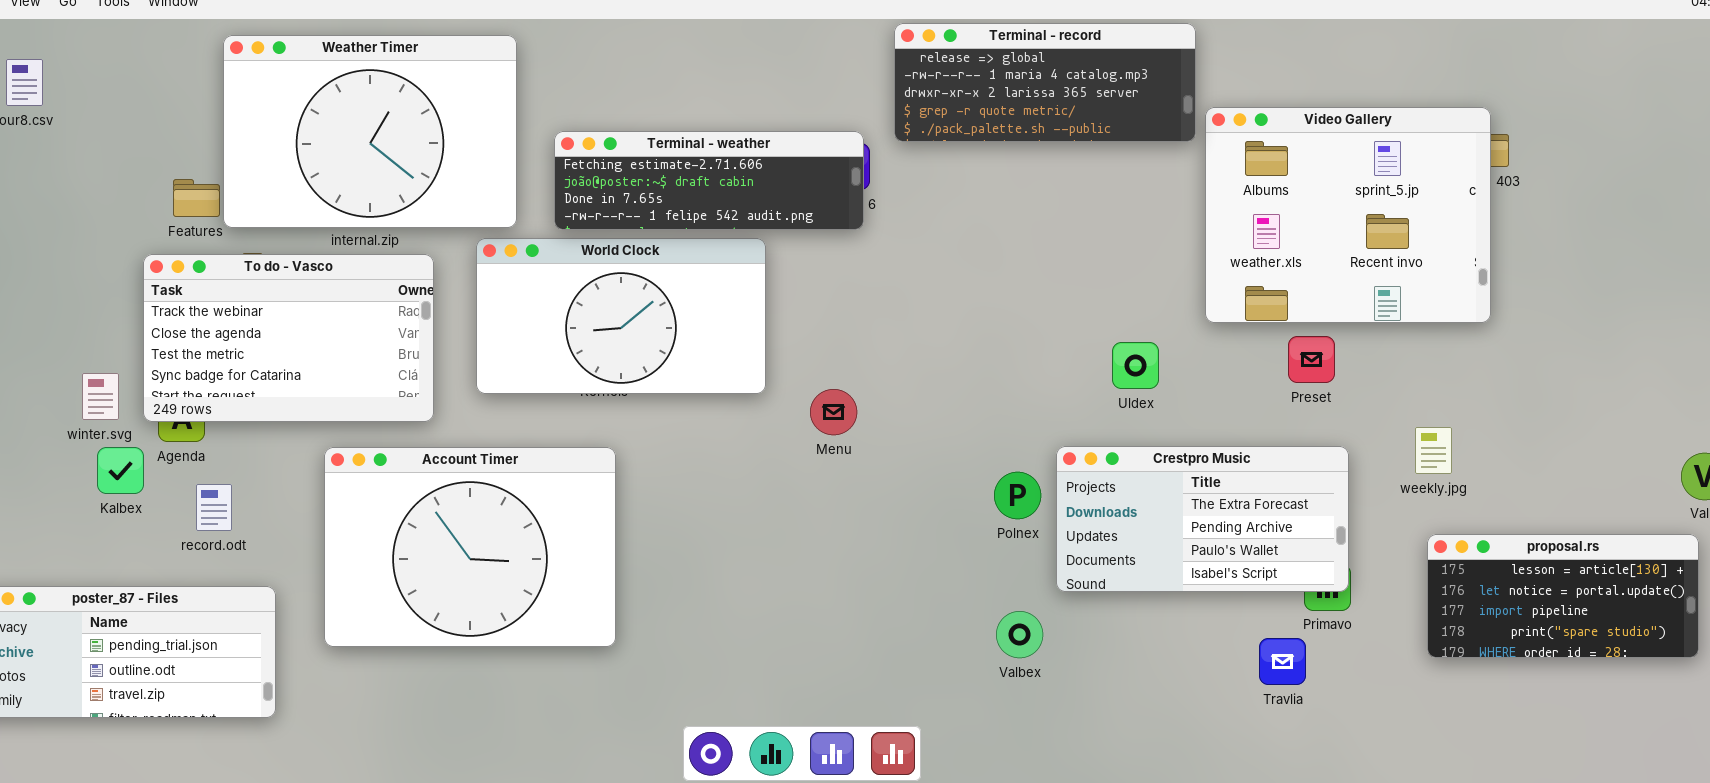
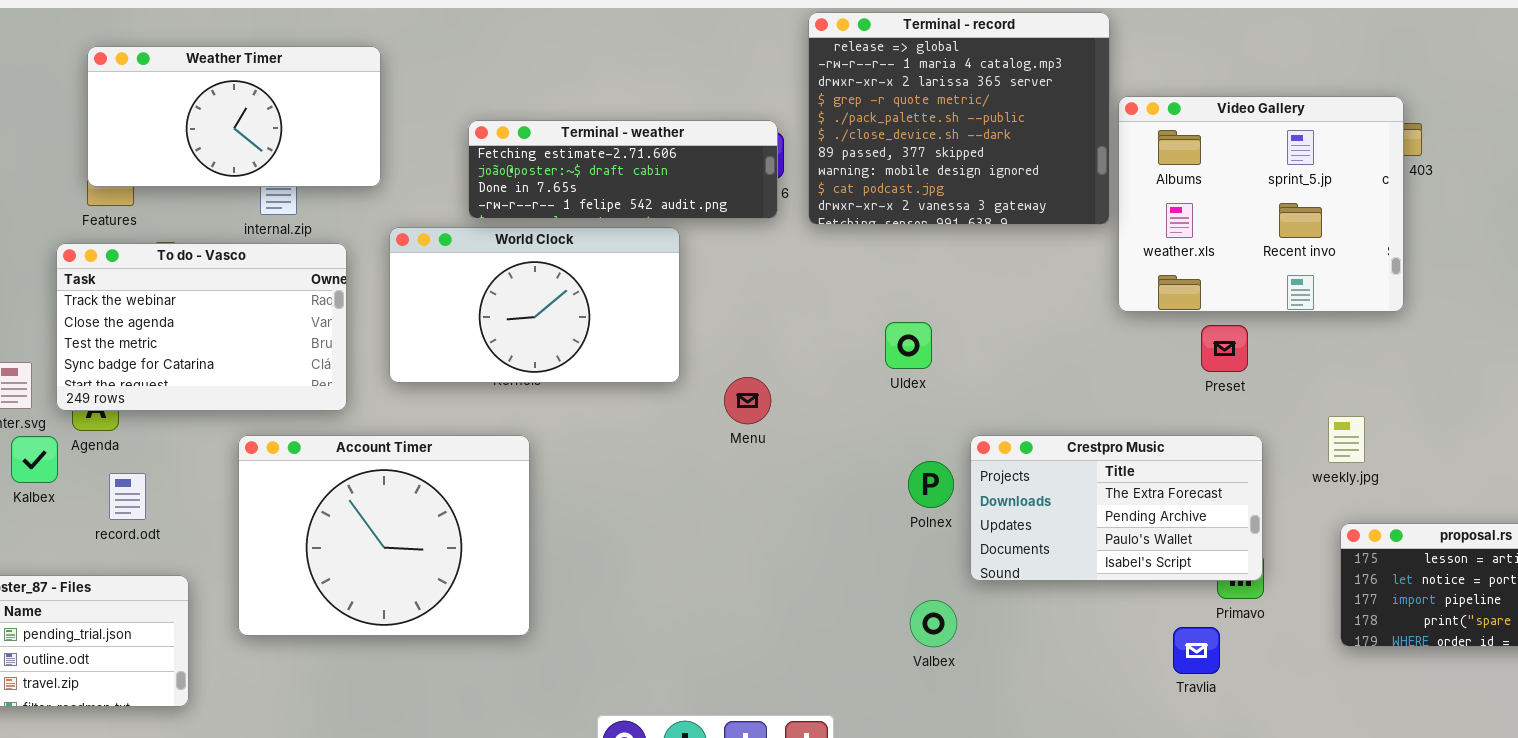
Terminal - record: [894,23,1196,142] -> [808,12,1110,225], resized
Weather Timer: [223,35,517,228] -> [87,46,381,187], moved, resized
Uldex: [1112,342,1159,389] -> [885,322,932,369], moved

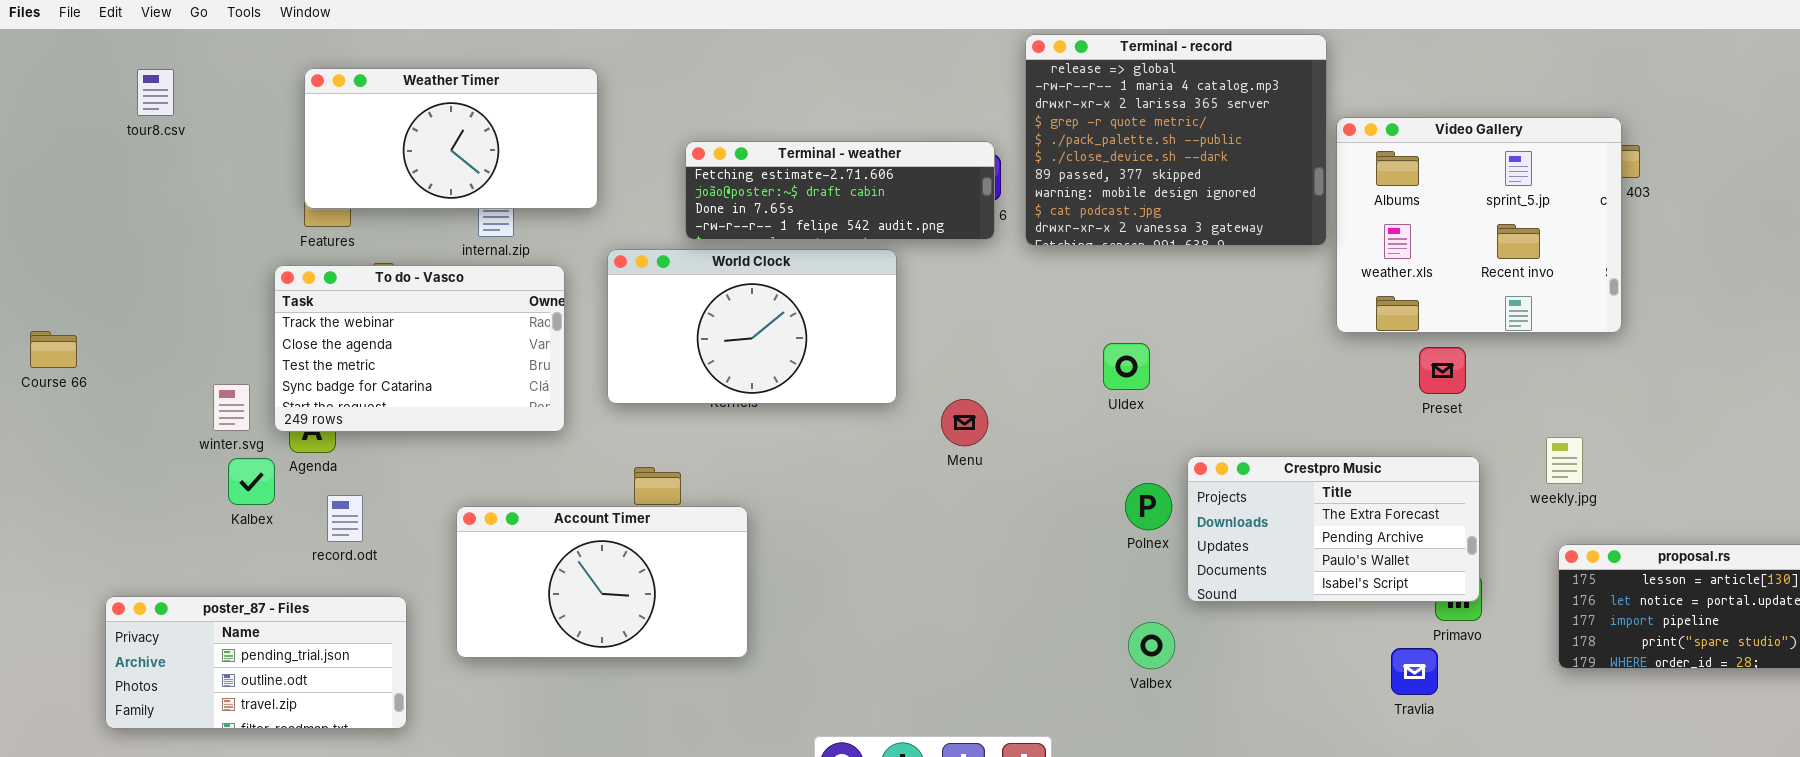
Account Timer: [238,435,530,636] -> [456,506,748,658], resized

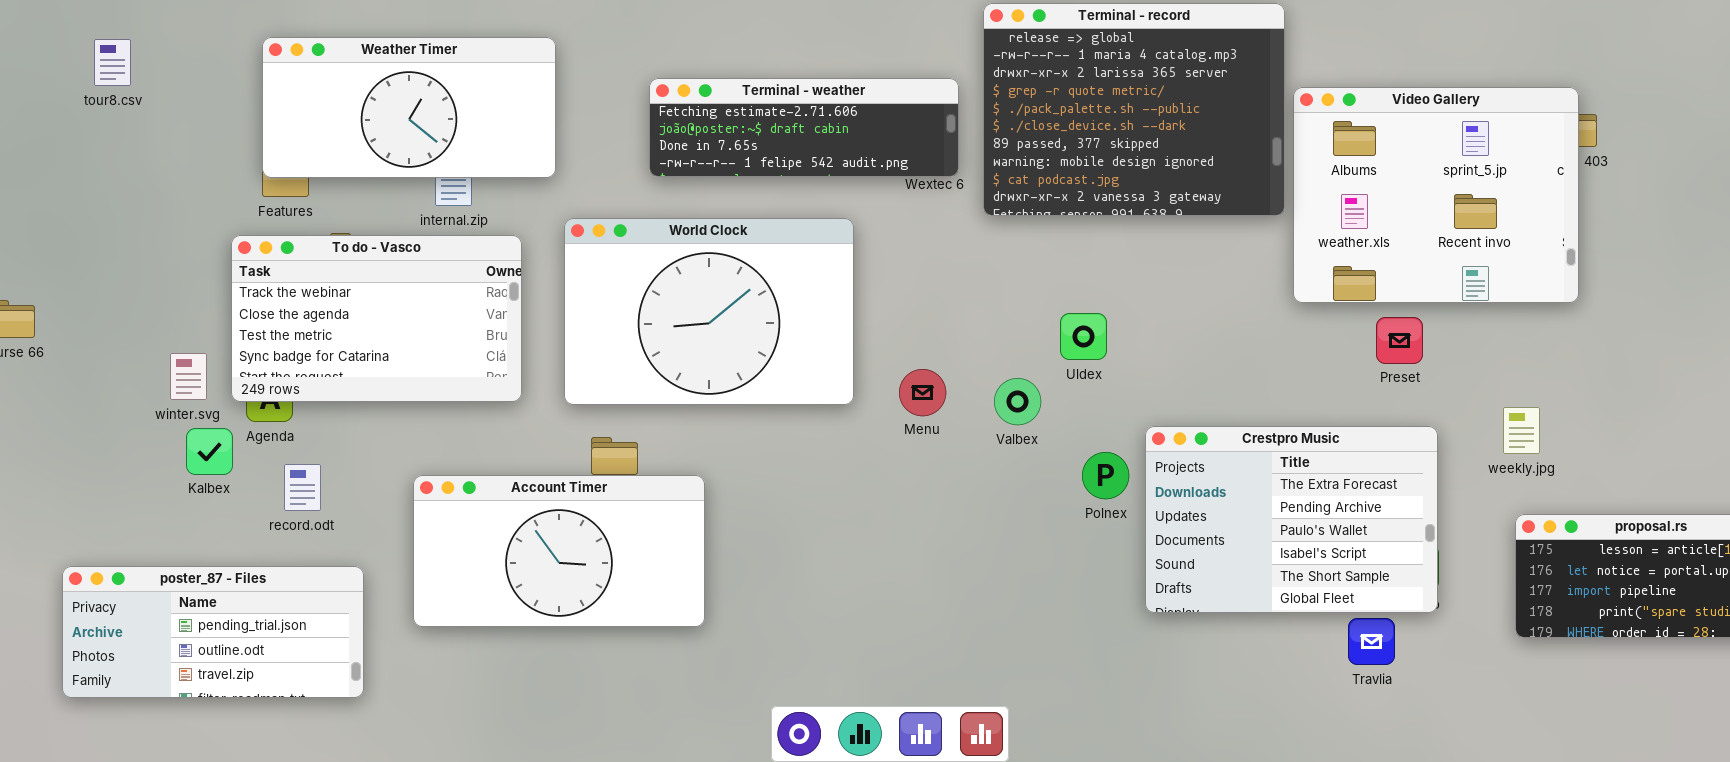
Terminal - weather: [685,141,995,240] -> [649,78,959,177], moved
World Clock: [607,249,897,404] -> [564,218,854,405], resized
Crestpro Music: [1187,456,1480,602] -> [1145,426,1438,613], resized
Valbex: [1128,622,1175,669] -> [994,378,1041,425], moved

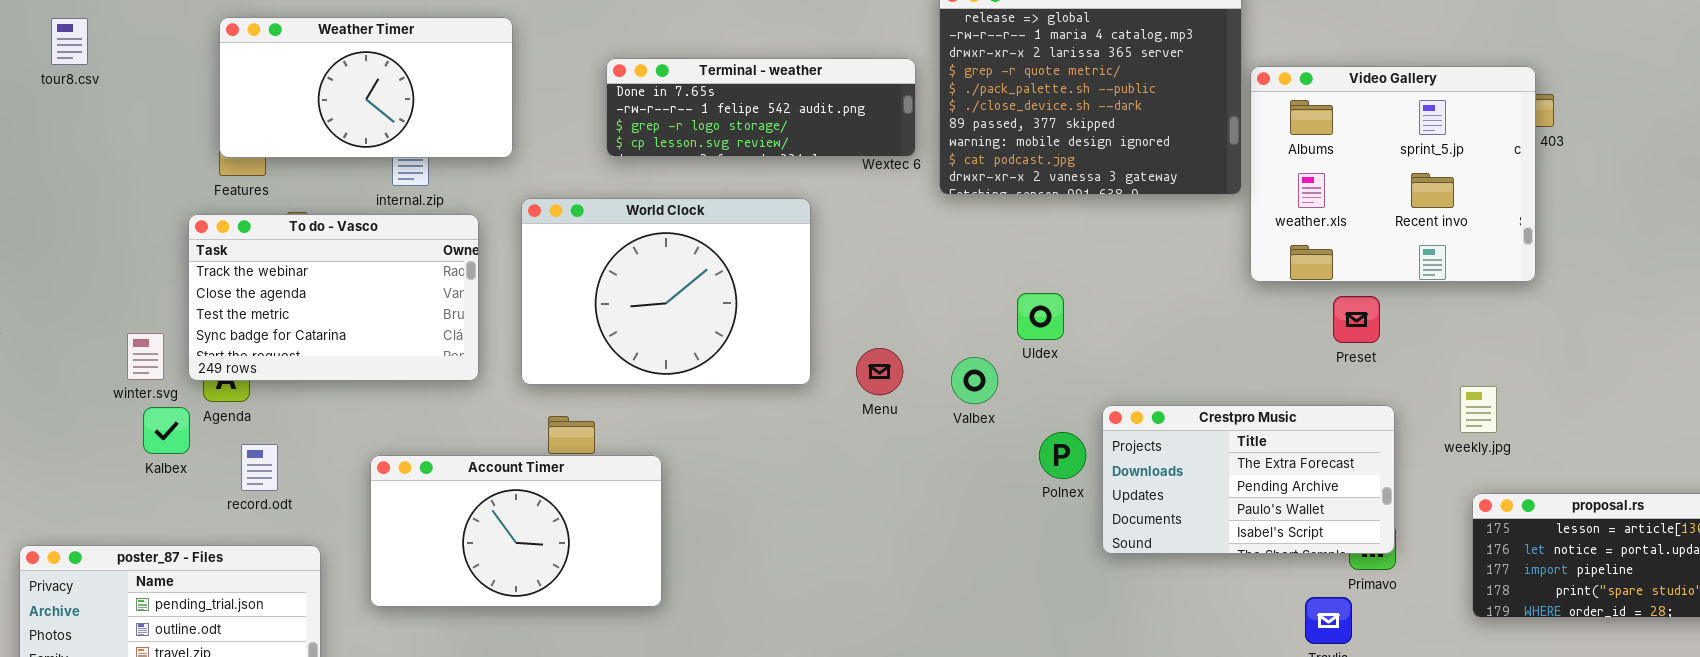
Terminal - weather: [649,78,959,177] -> [606,58,916,157], scrolled down 2 rows
Crestpro Music: [1145,426,1438,613] -> [1102,405,1395,554], resized

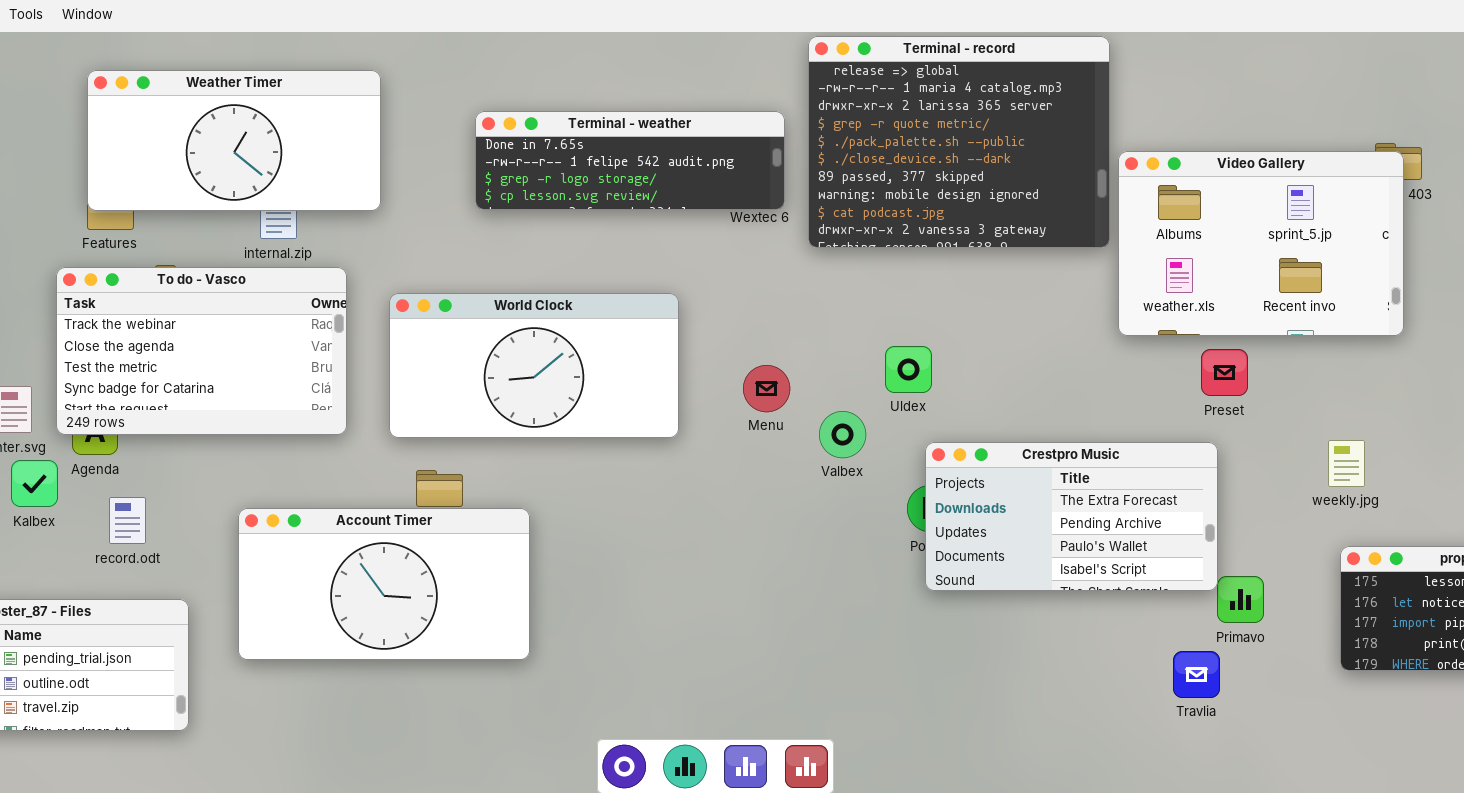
Video Gallery: [1250,66,1536,282] -> [1118,151,1404,336], resized
World Clock: [521,198,811,385] -> [389,293,679,438], resized
Menu: [856,348,903,395] -> [743,365,790,412], moved
Crestpro Music: [1102,405,1395,554] -> [925,442,1218,591], moved

